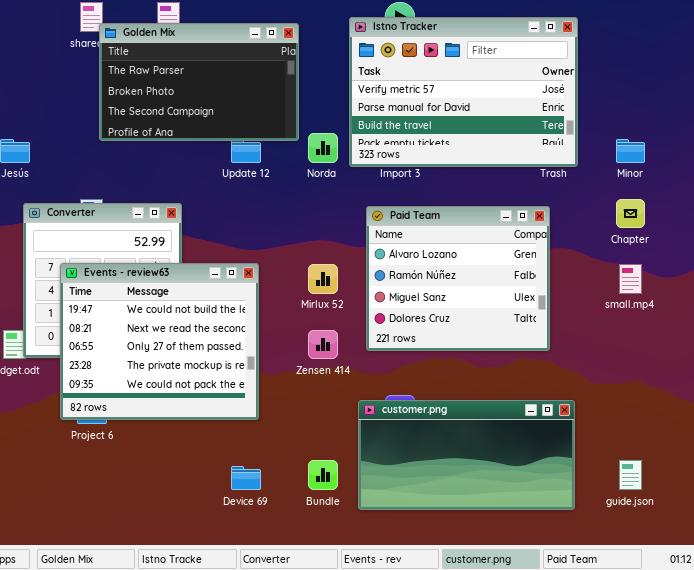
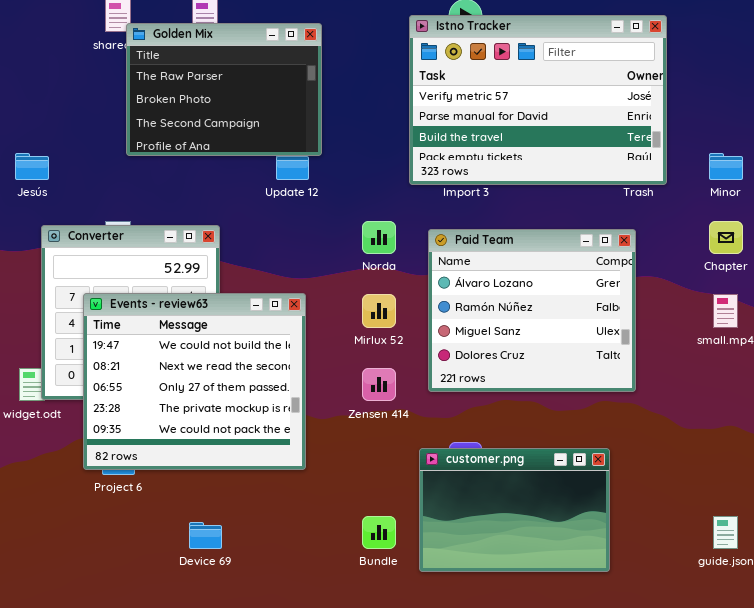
Golden Mix: [99,23,299,141] -> [126,23,322,156], resized
Norda: [308,133,338,163] -> [362,221,396,254], moved
customer.png: [358,400,575,510] -> [419,448,610,572], resized
Device 69: [231,466,261,490] -> [189,522,222,549], moved

